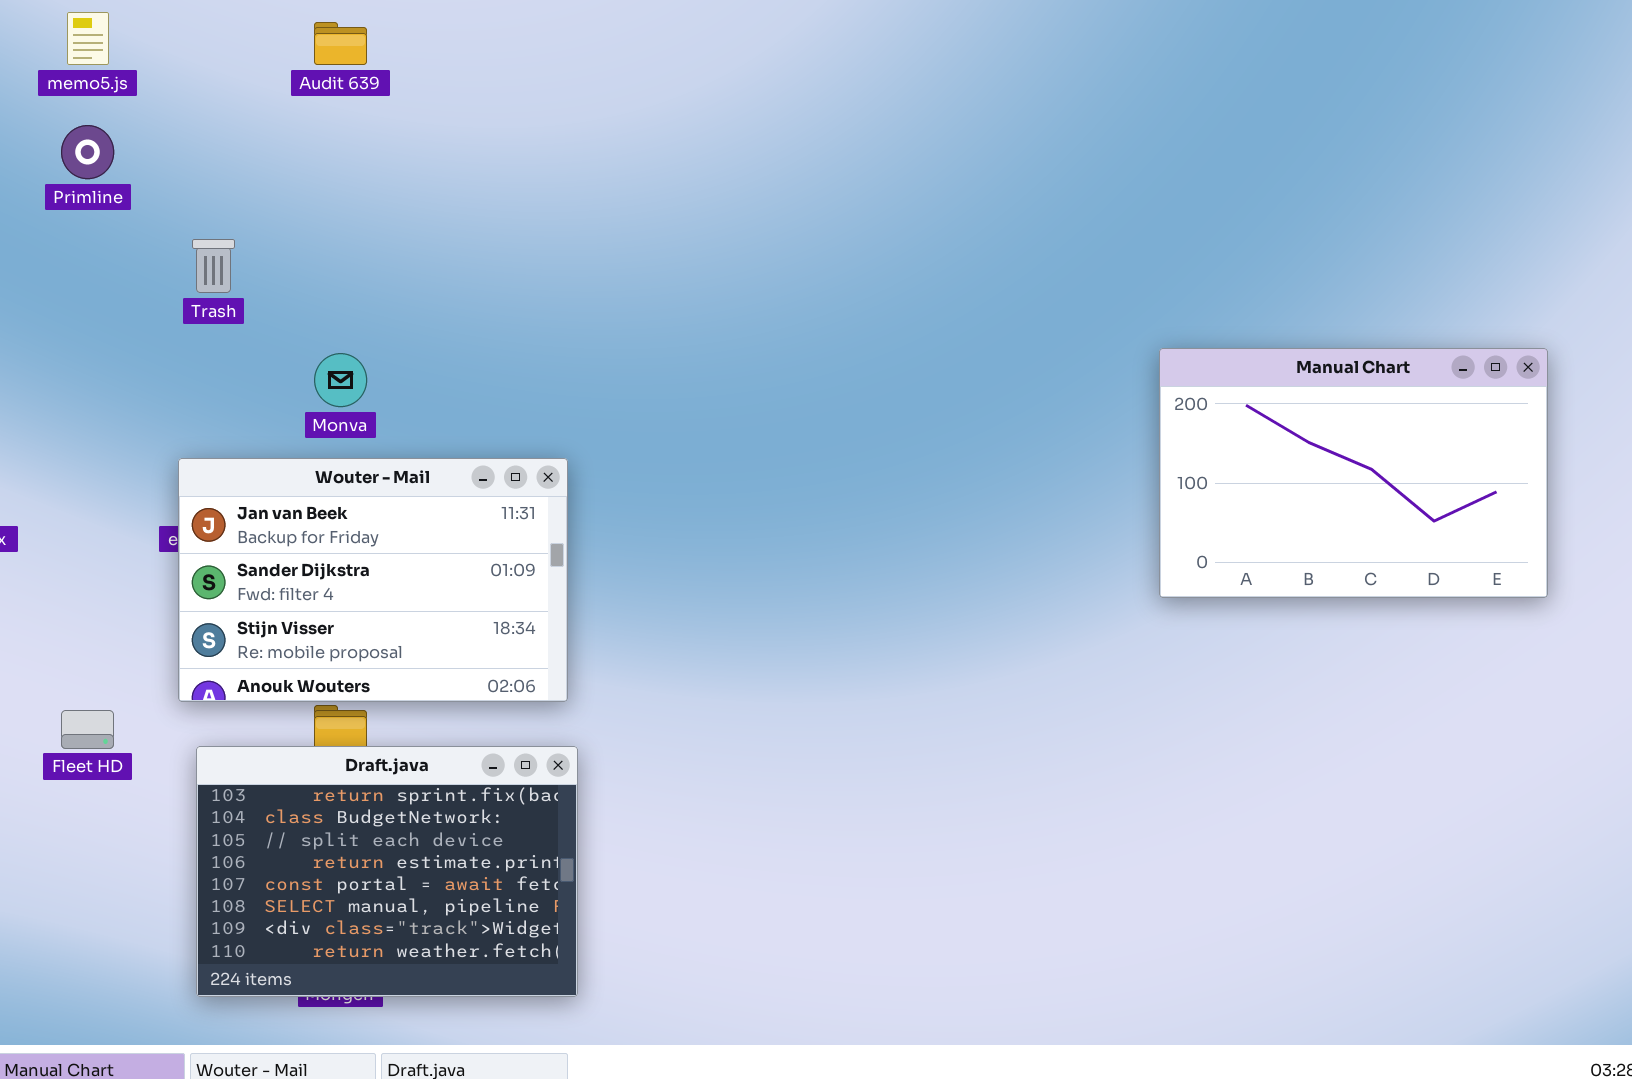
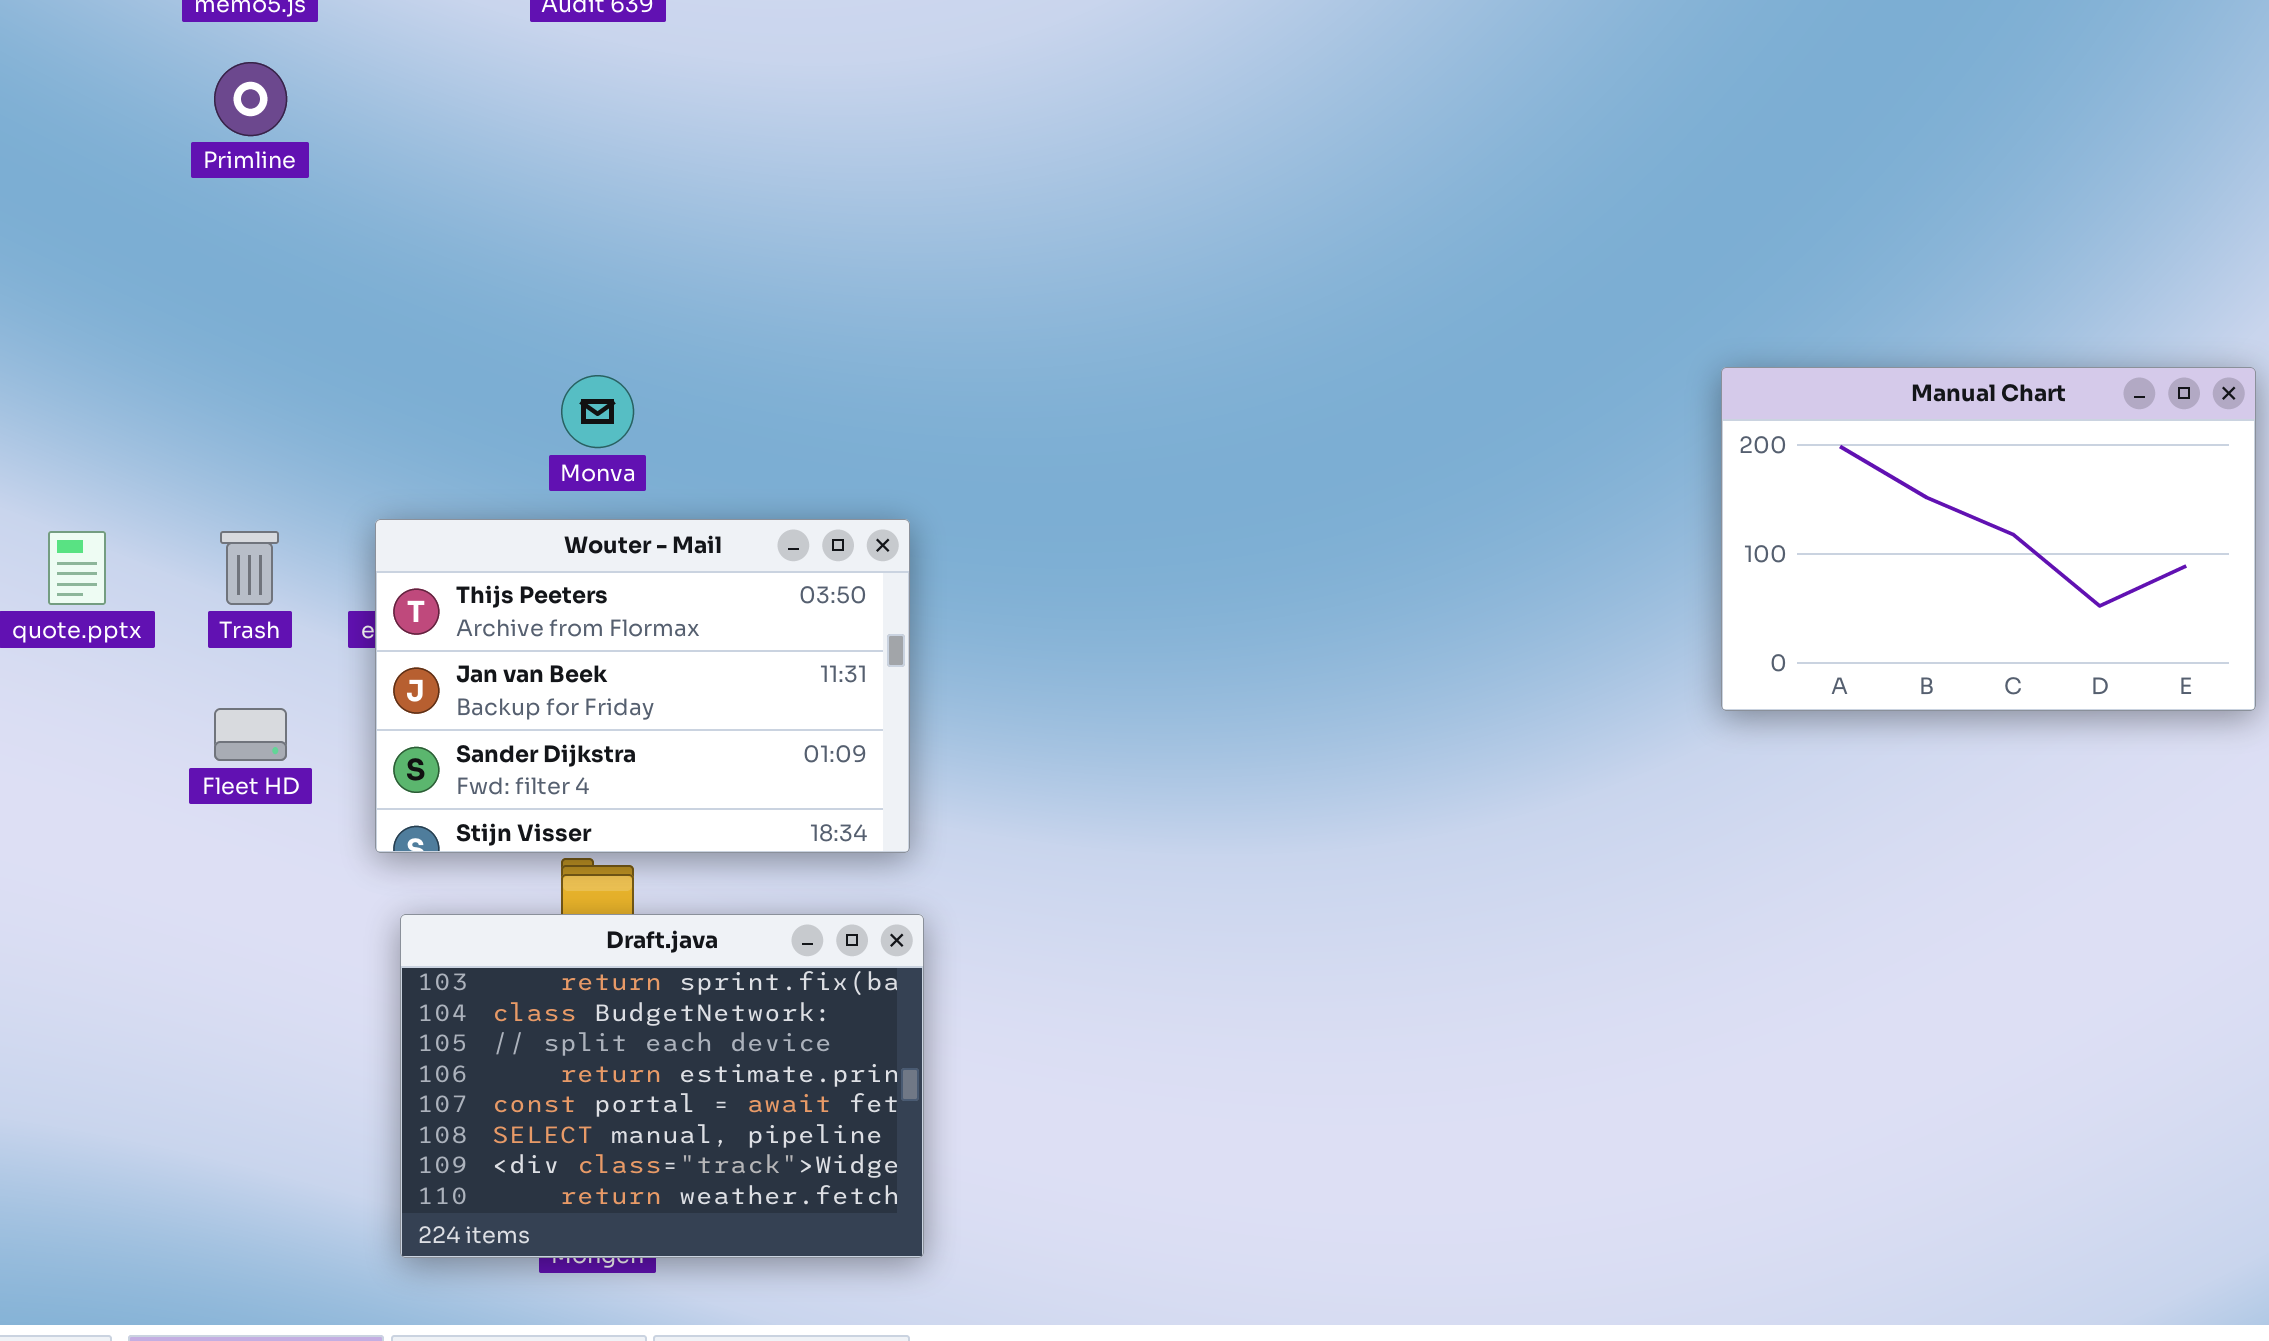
Trash: [192,239,235,293] -> [220,531,279,605], moved
Wouter - Mail: [178,458,568,702] -> [375,519,910,853], scrolled up 1 row
Fleet HD: [61,710,114,749] -> [214,708,287,761], moved

